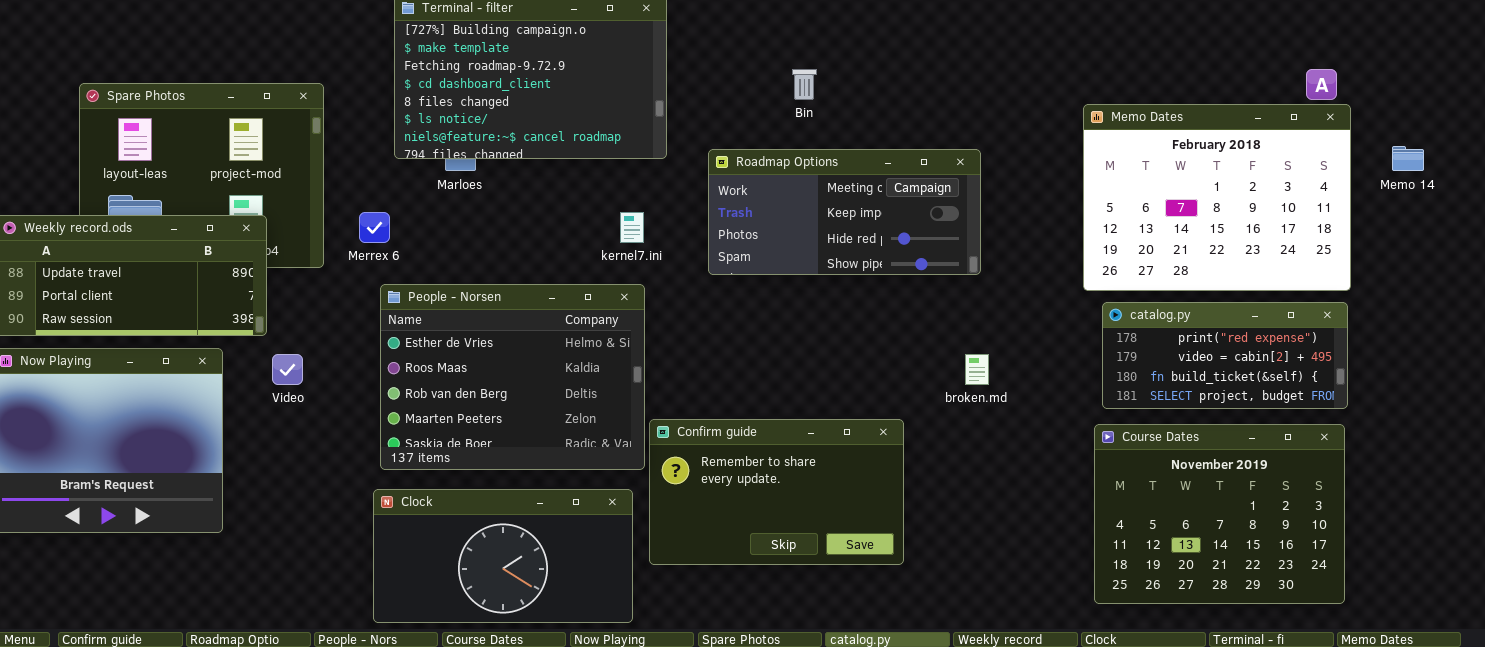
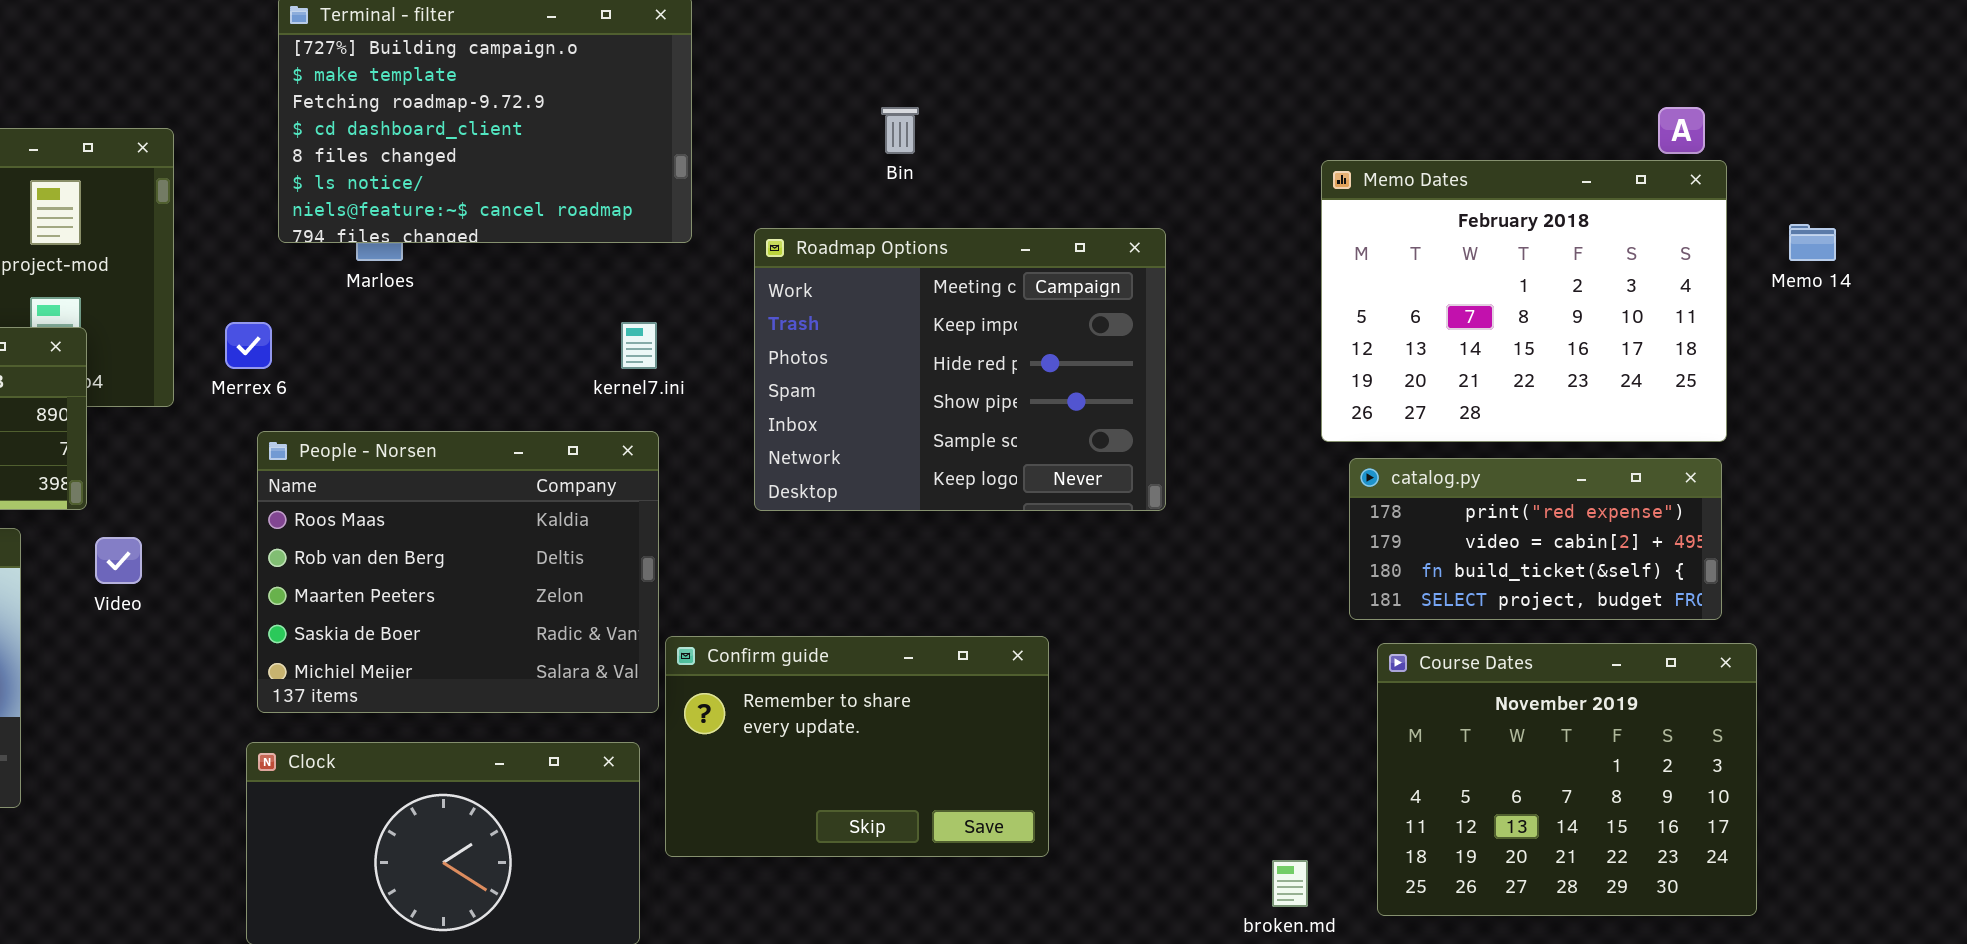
Roadmap Options: [708,149,981,275] -> [754,228,1166,511], resized
People - Norsen: [380,284,645,470] -> [257,431,659,713], scrolled down 1 row
broken.md: [965,354,989,385] -> [1272,860,1308,907], moved
Course Dates: [1094,424,1345,604] -> [1377,643,1757,916], moved

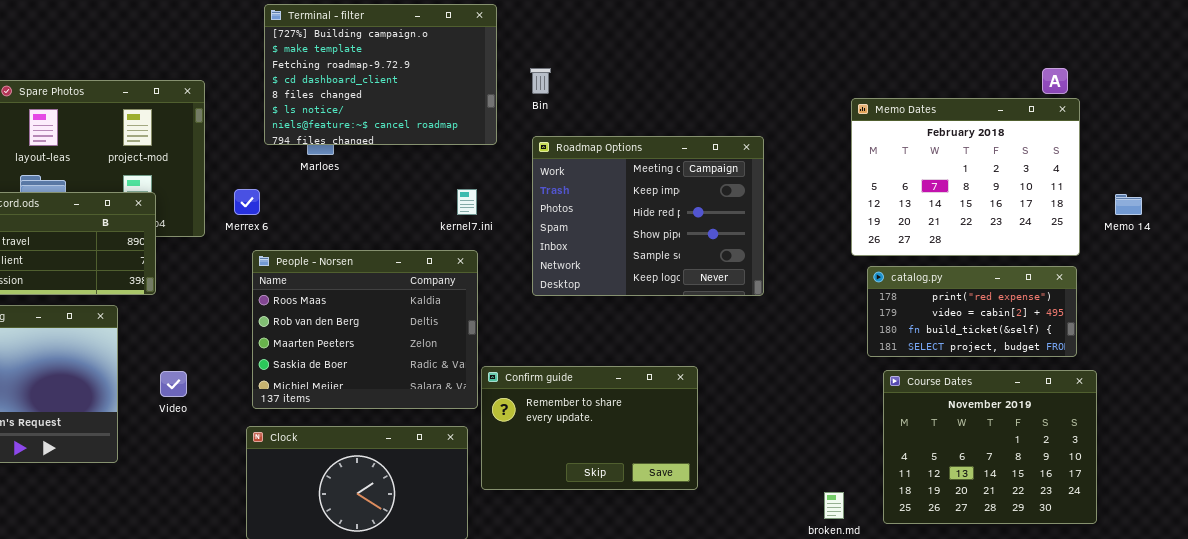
Bin: [881,107,919,154] -> [530,68,551,94], moved
Memo 14: [1789,224,1836,261] -> [1115,194,1142,215], moved
Video: [95,537,142,584] -> [160,371,187,397], moved

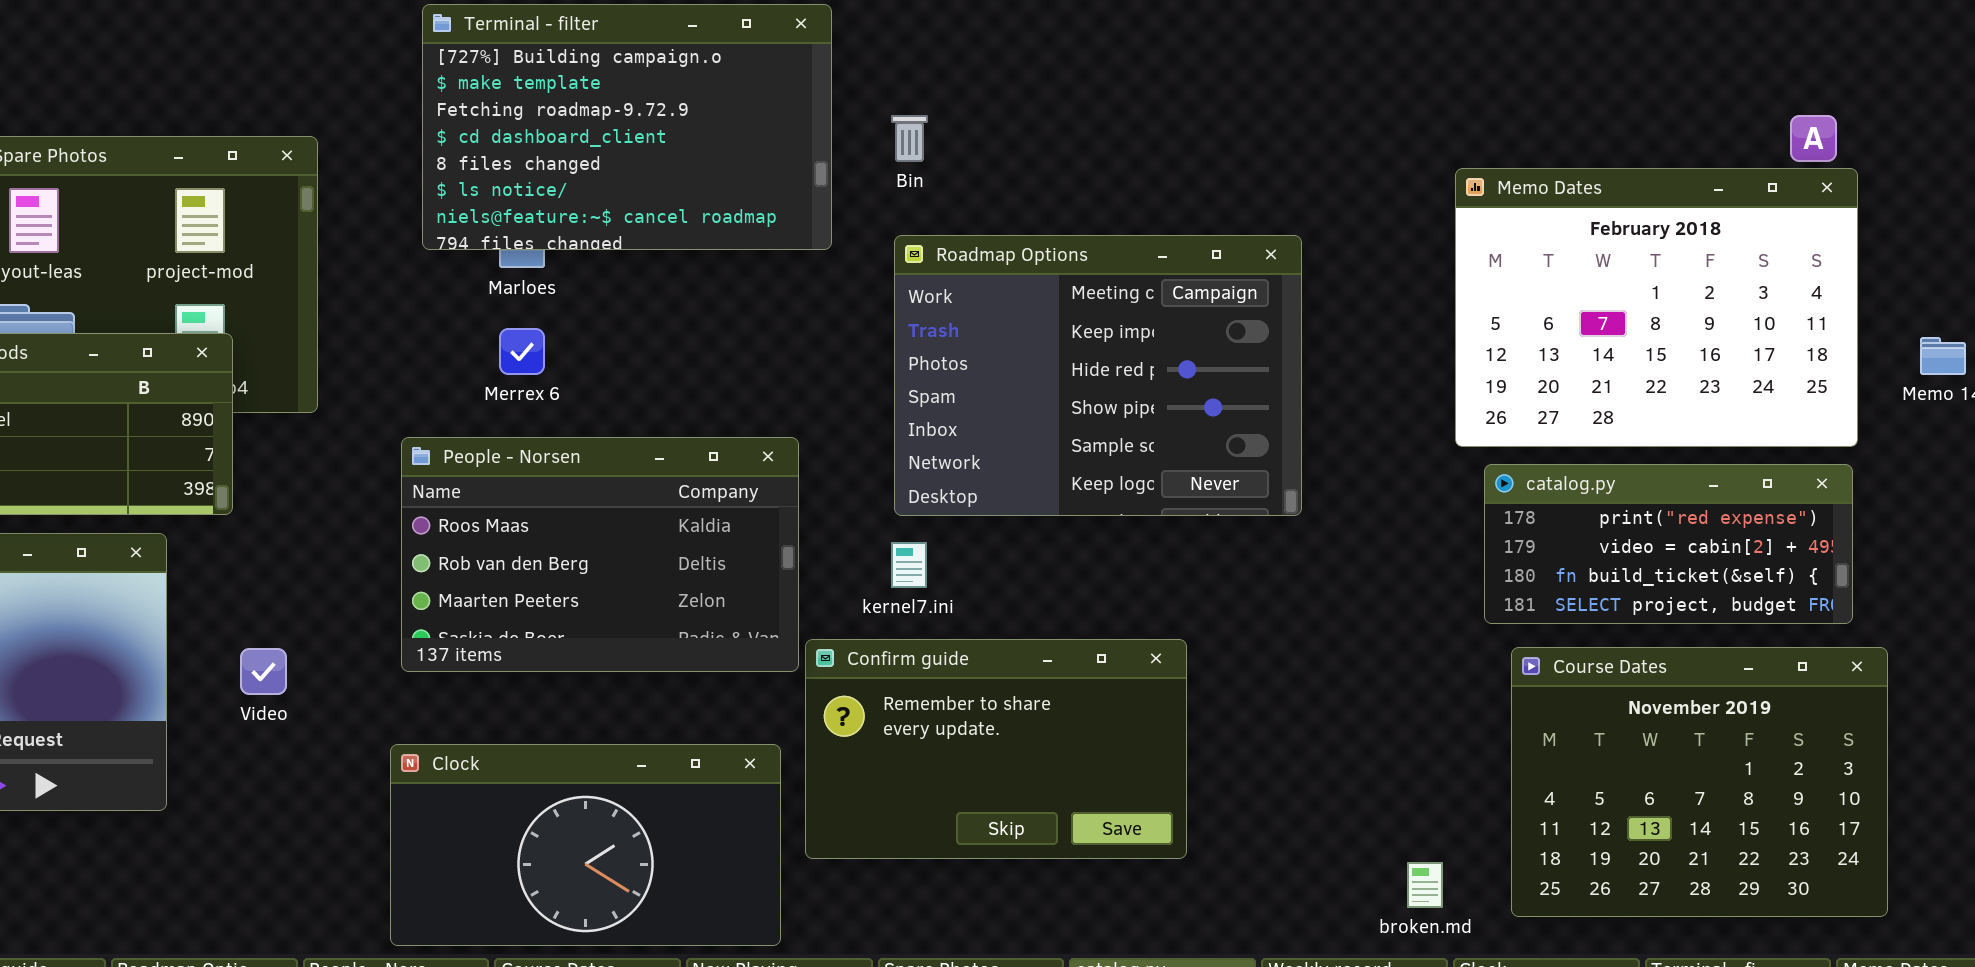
Merrex 6: [234,189,260,215] -> [499,328,545,375], moved
kernel7.ini: [457,189,477,215] -> [891,542,927,588], moved
People - Norsen: [252,250,478,409] -> [401,437,799,672], resized

